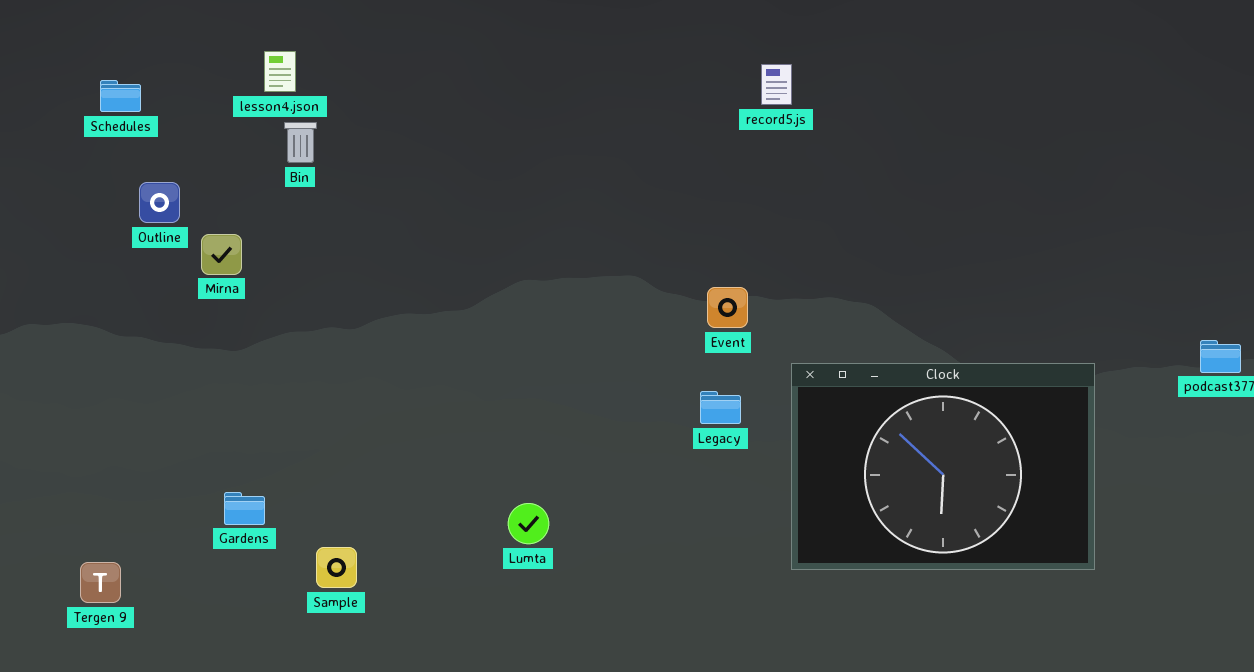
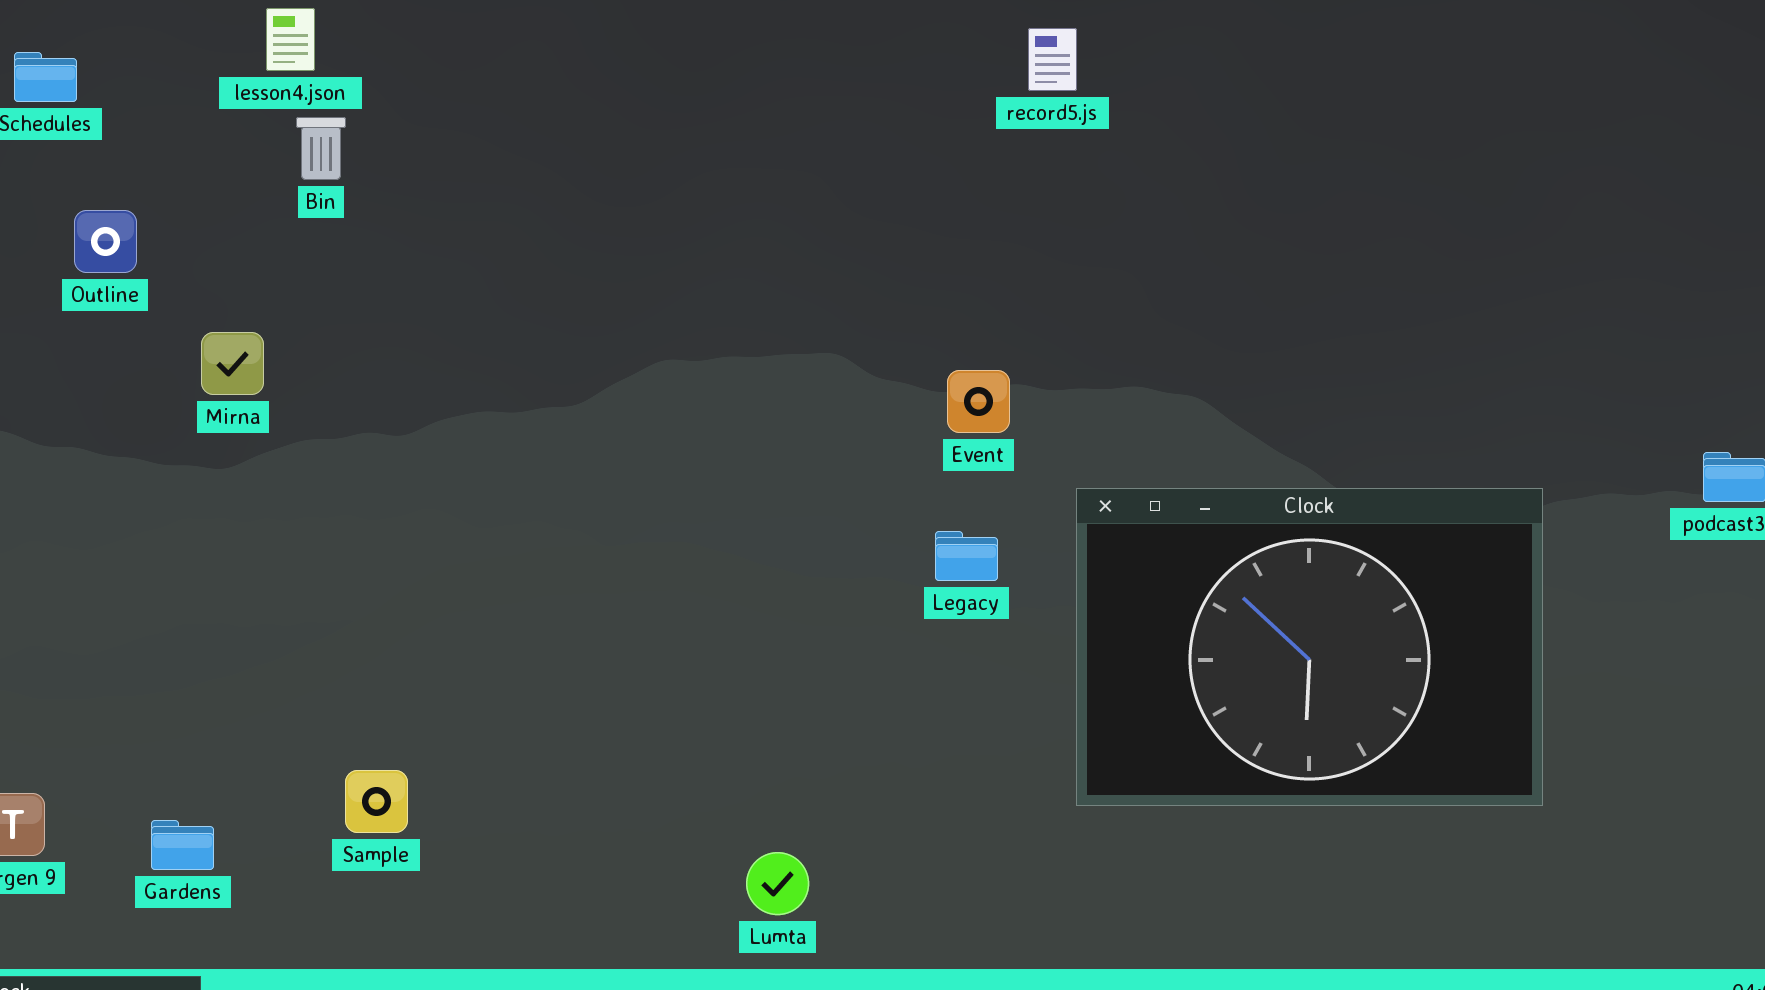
Mirna: [201,234,242,275] -> [201,332,264,395], moved
Gardens: [224,492,265,525] -> [151,820,214,870], moved
Lumta: [508,503,549,544] -> [746,852,809,915], moved

